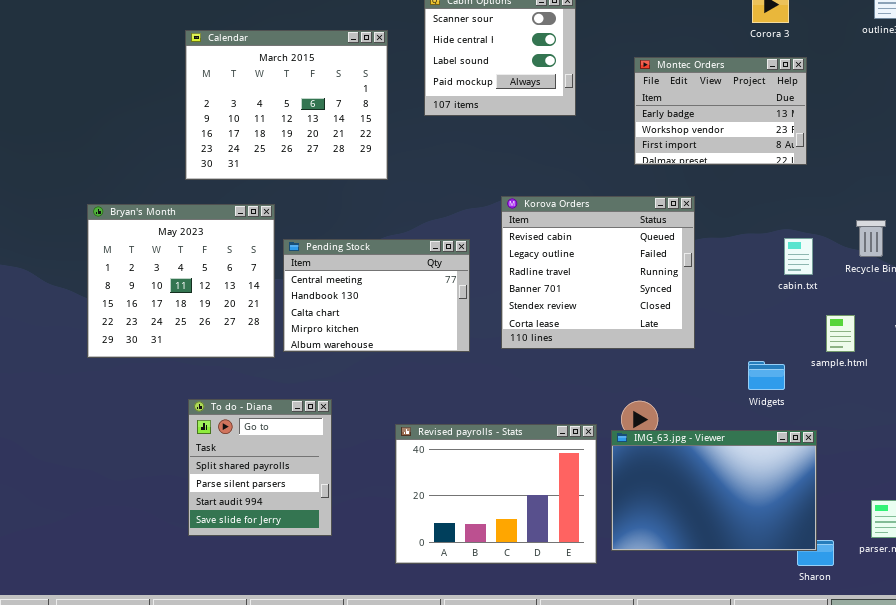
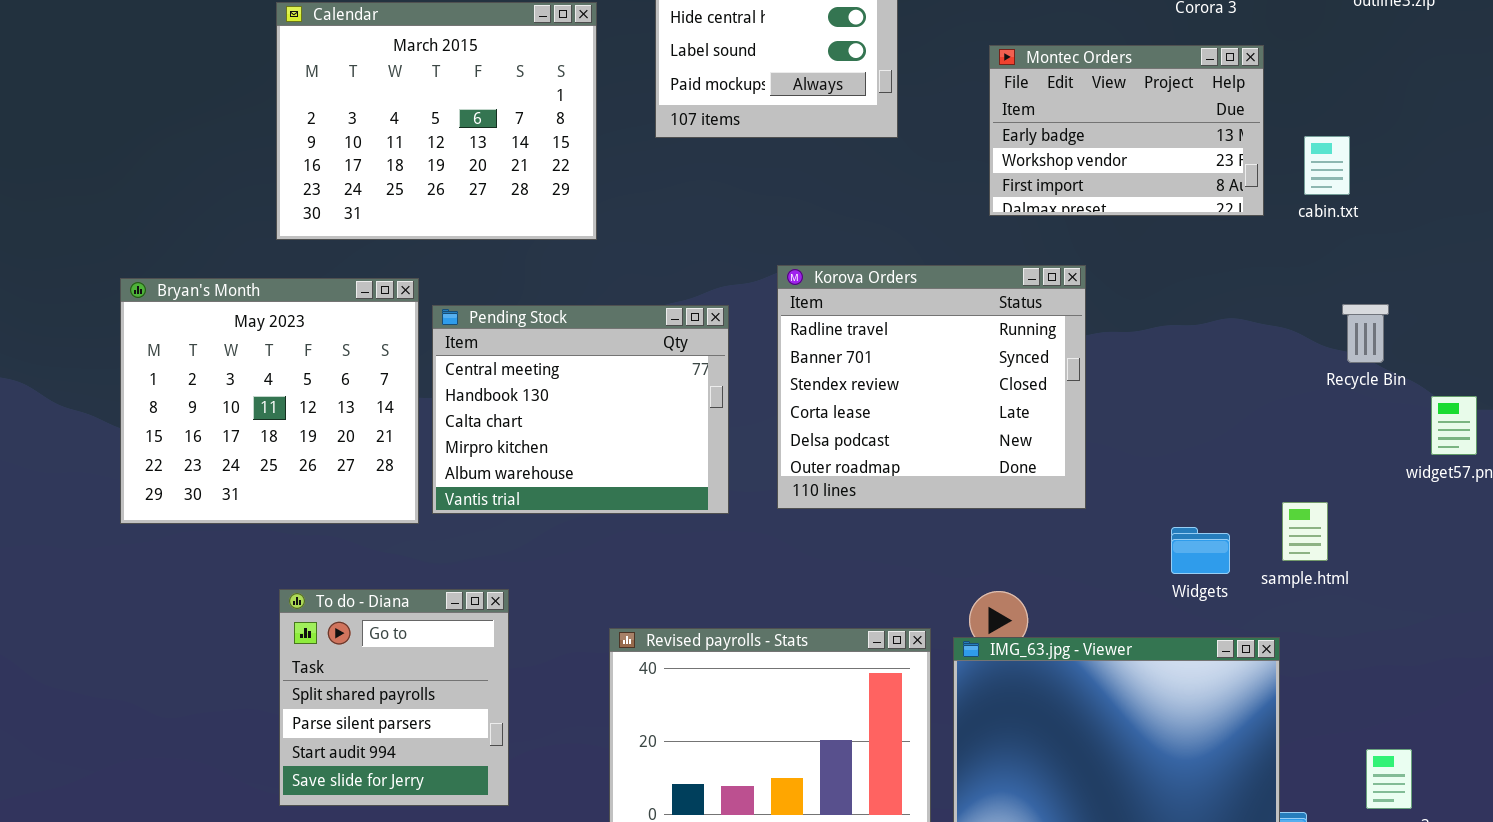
Korova Orders: [501,196,695,349] -> [777,265,1086,509], scrolled down 2 rows
cabin.txt: [784,238,813,275] -> [1304,136,1350,195], moved
Pending Stock: [283,239,470,352] -> [432,305,729,514], resized
sample.html: [826,315,855,352] -> [1282,502,1328,561], moved

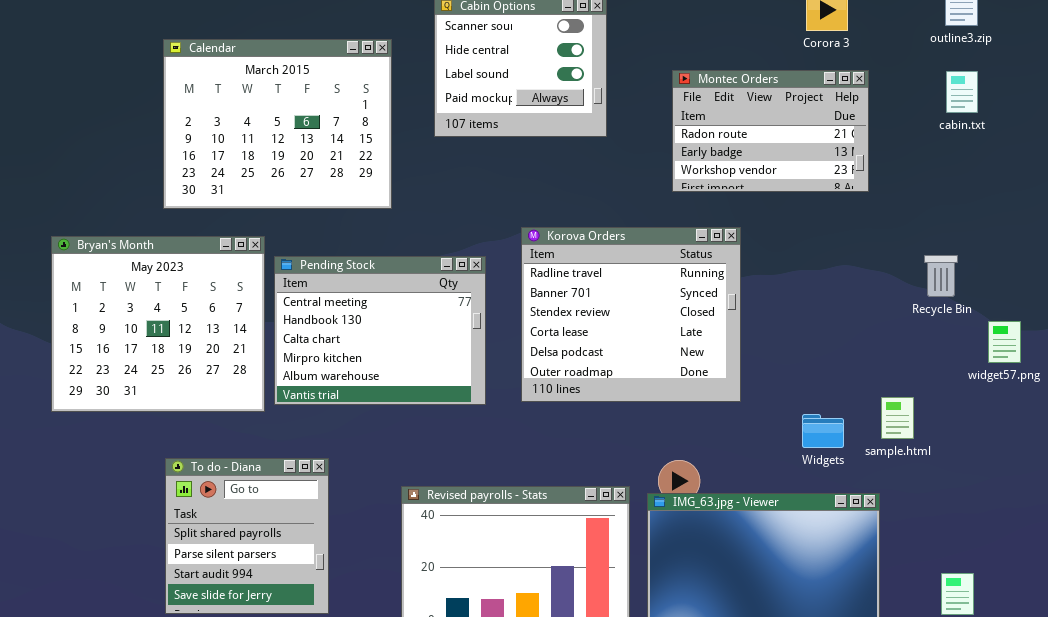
Montec Orders: [989,45,1264,216] -> [672,70,869,192], scrolled up 1 row
cabin.txt: [1304,136,1350,195] -> [946,71,978,113], moved

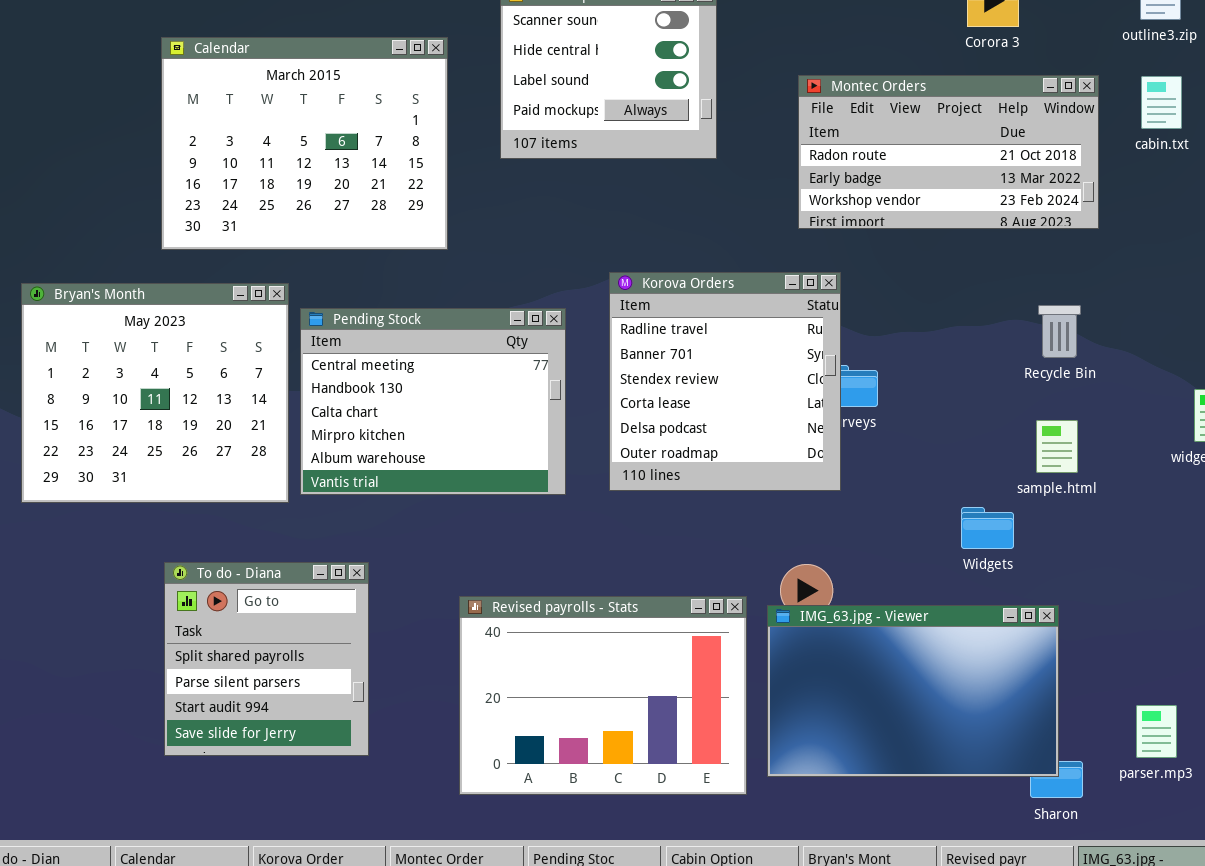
Montec Orders: [672,70,869,192] -> [798,75,1099,229], resized
Korova Orders: [521,227,741,402] -> [609,272,841,491], resized
Recycle Bin: [924,255,958,297] -> [1038,305,1081,358], moved
sample.html: [881,397,914,439] -> [1036,420,1078,473], moved

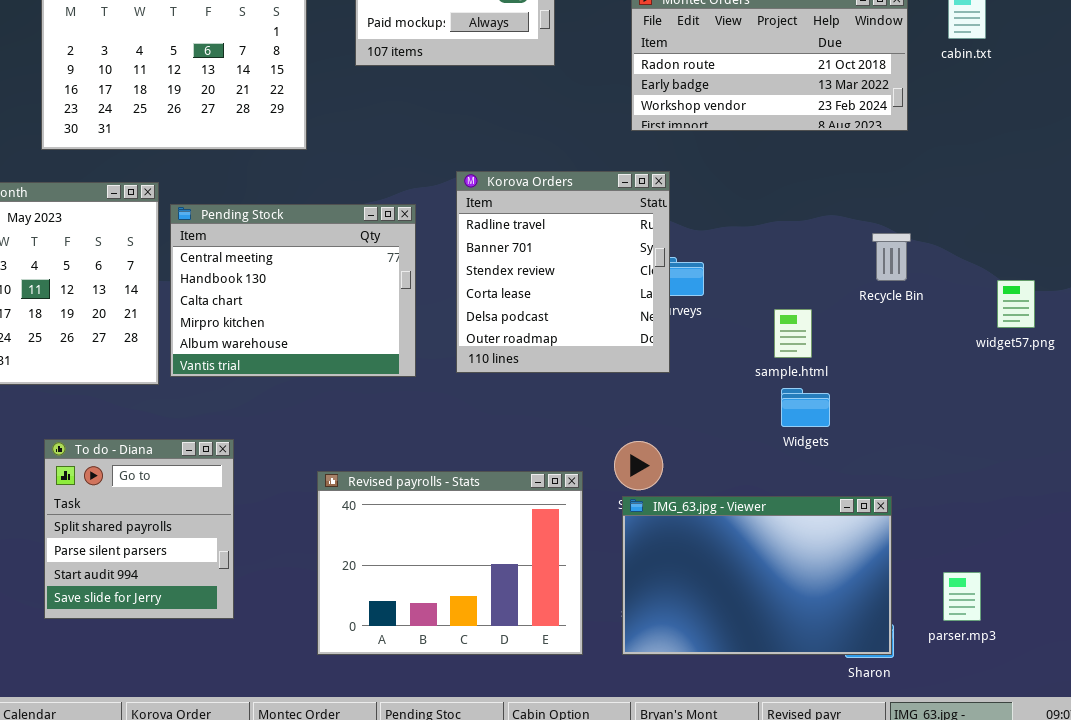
Recycle Bin: [1038,305,1081,358] -> [872,233,911,281], moved
sample.html: [1036,420,1078,473] -> [774,309,812,358], moved
IMG_63.jpg - Viewer: [767,605,1059,777] -> [622,496,892,655], moved

